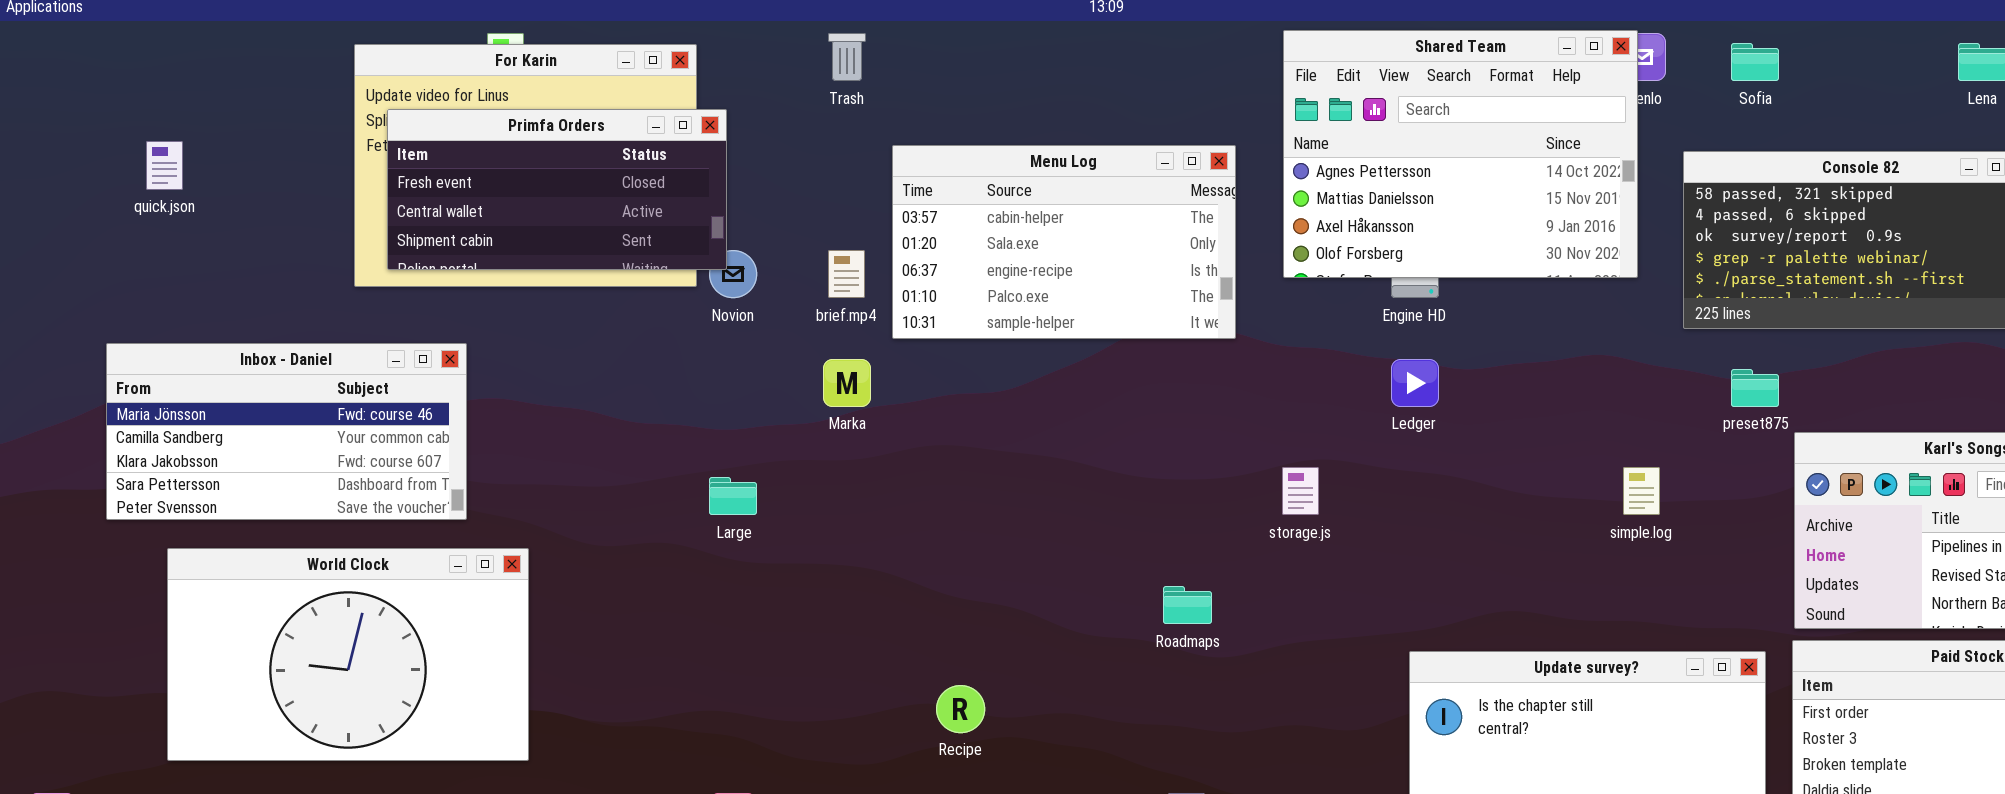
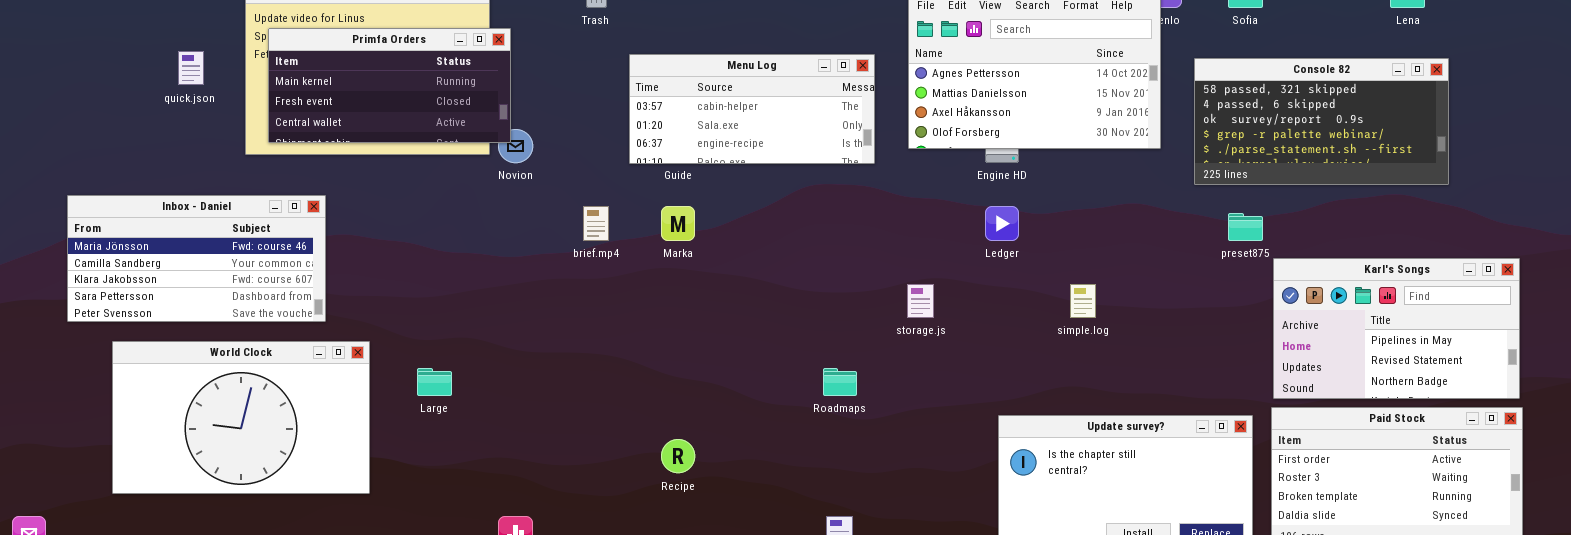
Primfa Orders: [387,109,727,270] -> [268,28,511,143], scrolled up 1 row
quick.json: [146,141,183,190] -> [178,51,204,85], moved
Menu Log: [892,145,1236,339] -> [629,54,875,164], resized
brief.mp4: [828,250,865,298] -> [583,206,609,241], moved
Marka: [823,359,871,407] -> [661,206,695,241], moved
simple.log: [1623,467,1660,515] -> [1070,284,1096,318], moved
Large: [709,477,757,515] -> [417,368,452,396], moved

